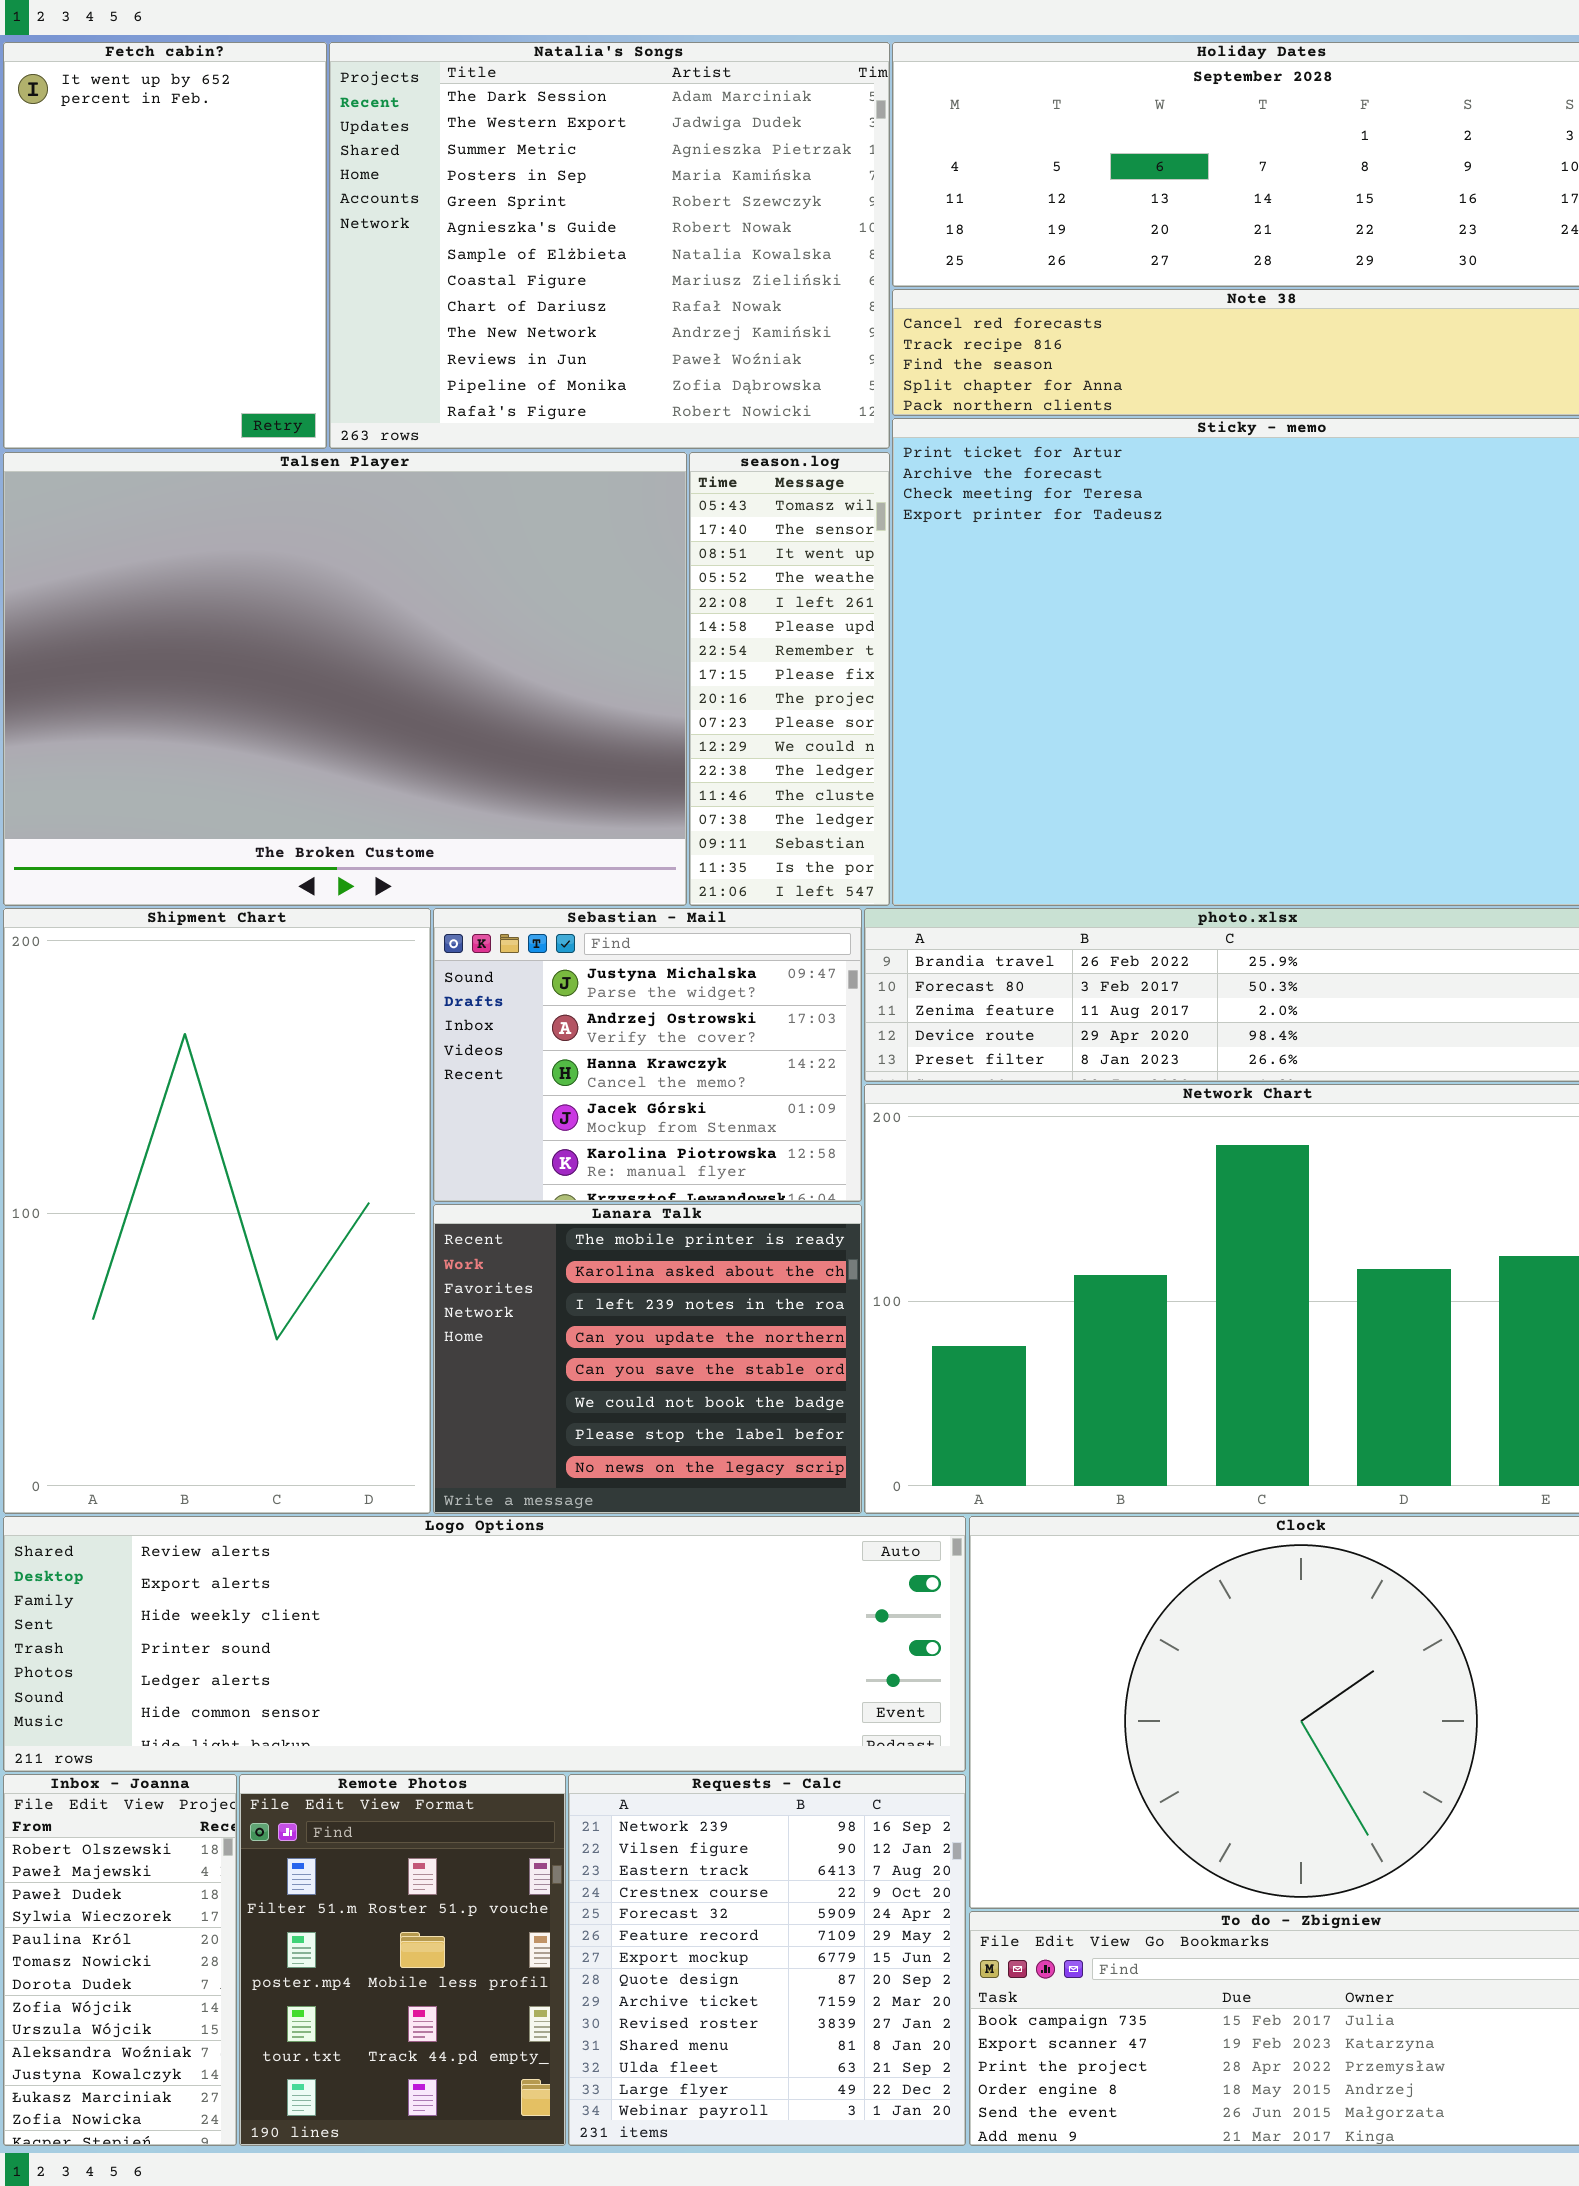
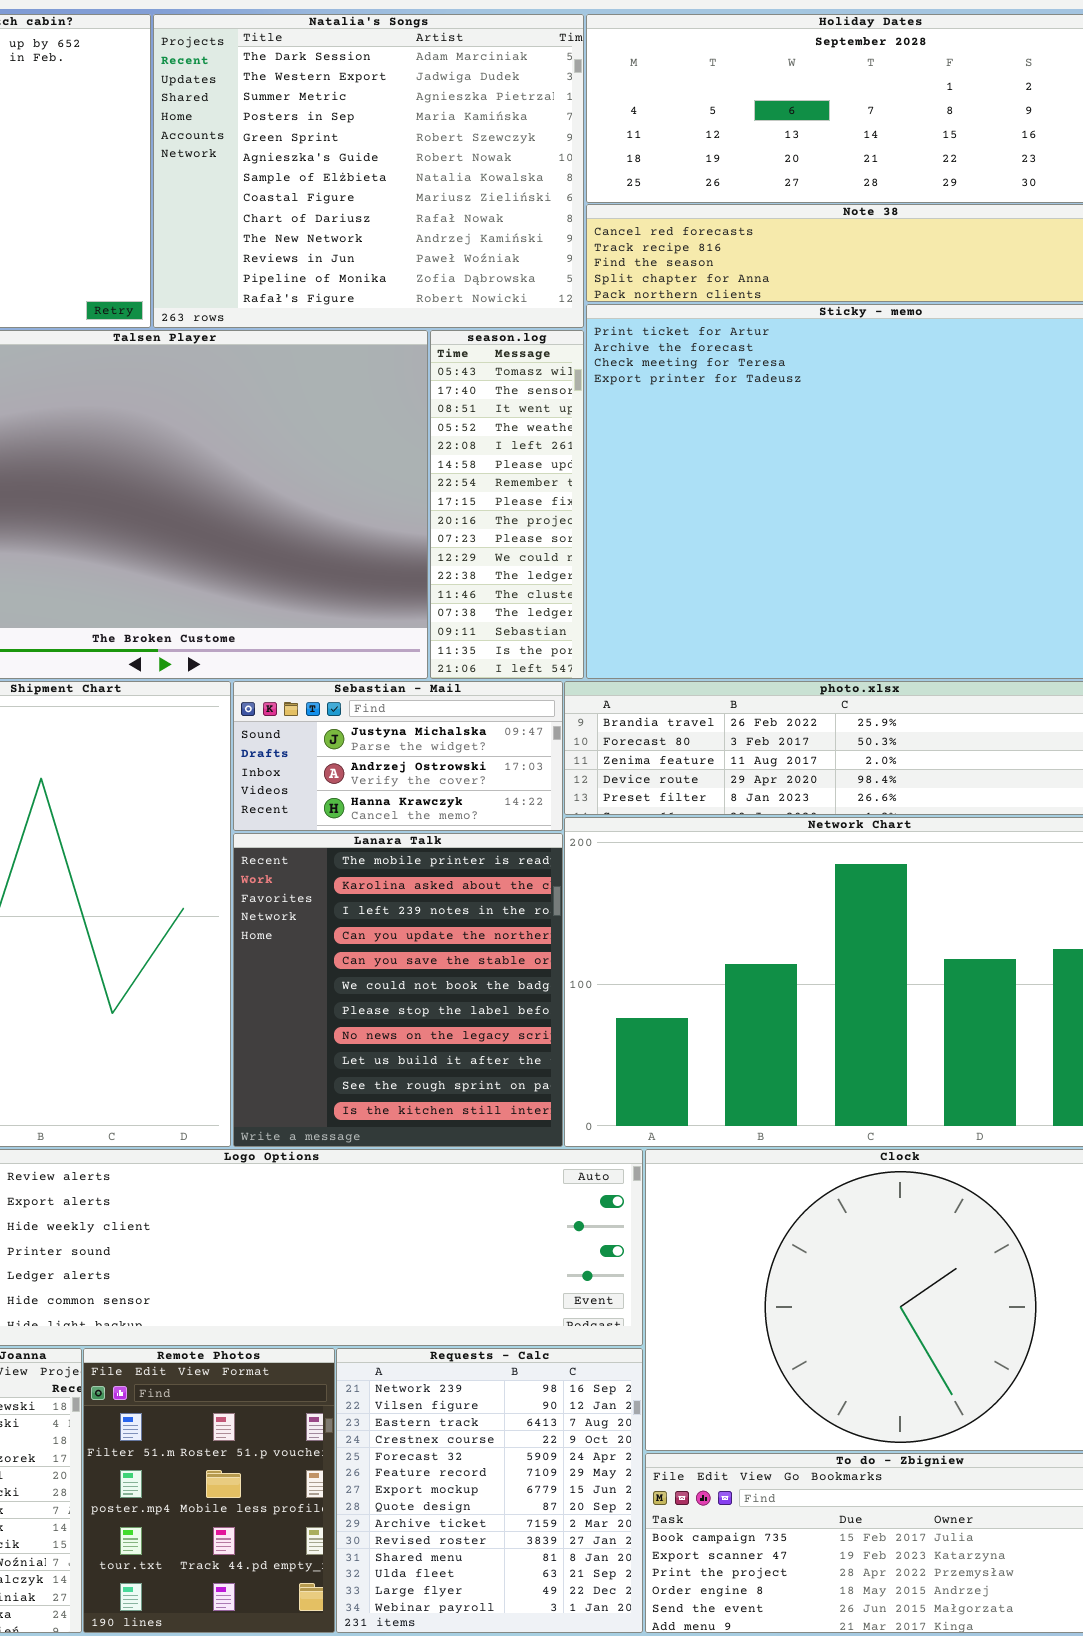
Sebastian - Mail: [433,908,862,1202] -> [233,681,563,831], resized
Lanara Talk: [433,1204,862,1514] -> [233,833,563,1147], resized

